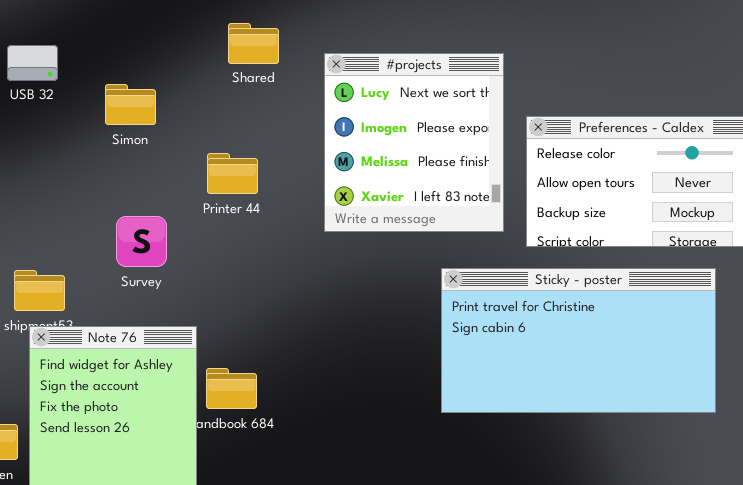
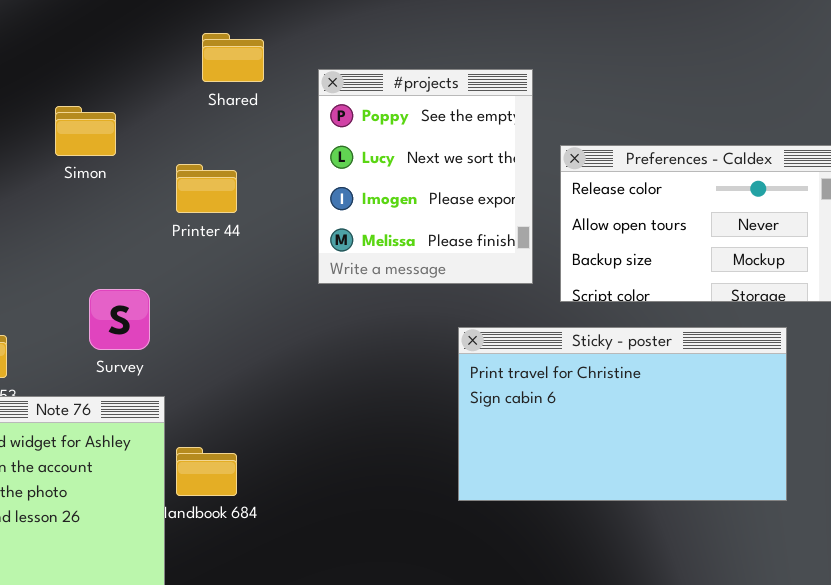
#projects: [324,53,504,232] -> [318,69,533,284], scrolled up 1 row
Printer 44: [207,153,258,194] -> [176,164,237,213], moved
Survey: [116,216,167,267] -> [89,289,150,350], moved

